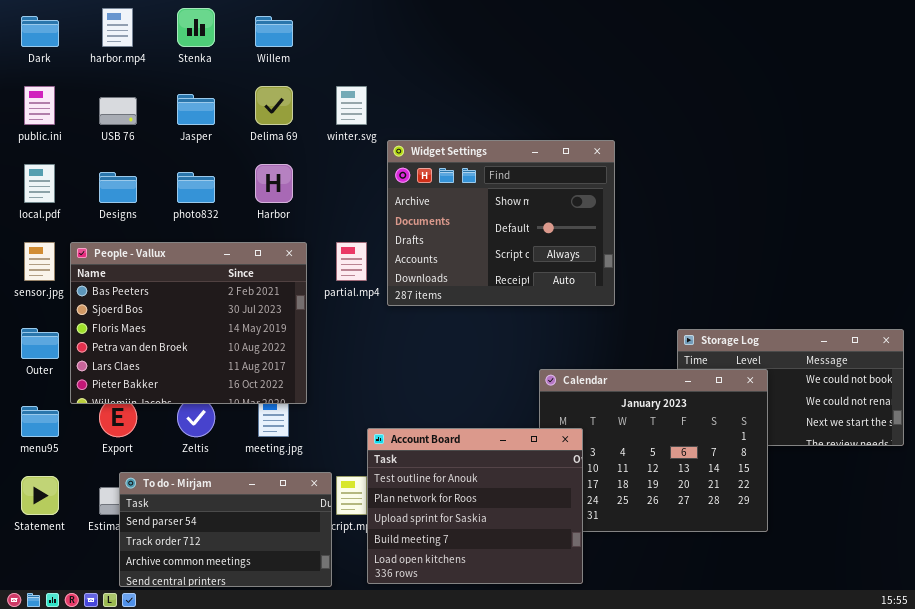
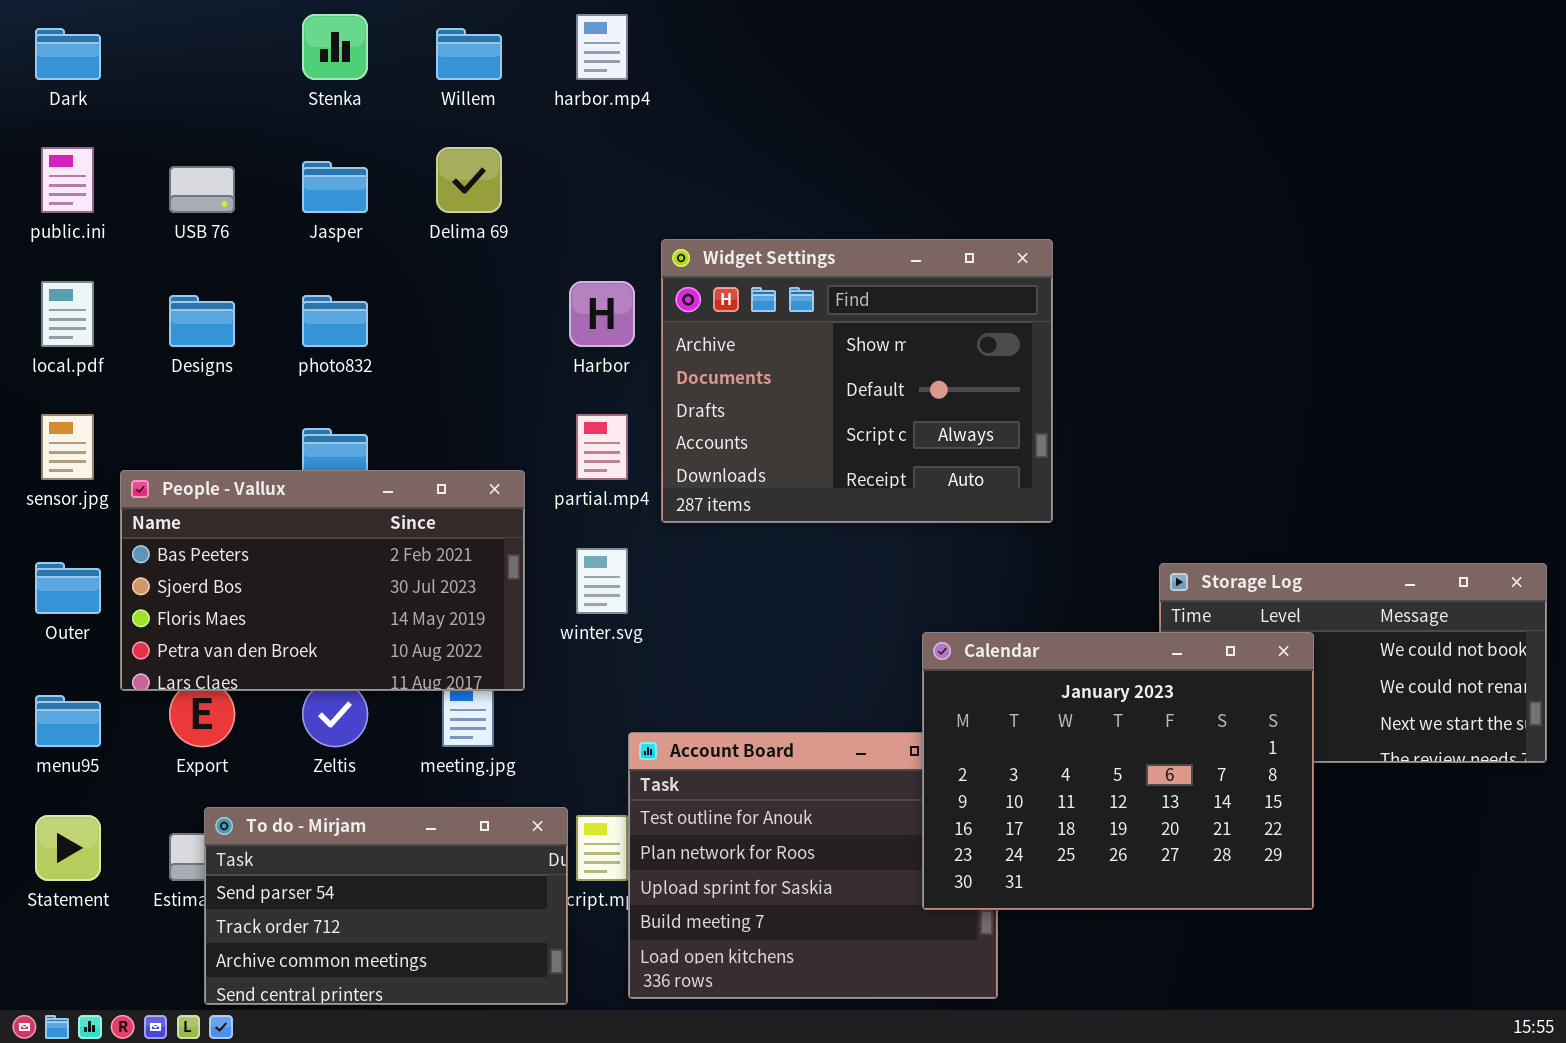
harbor.mp4: [102,8,133,47] -> [576,14,628,80], moved
winter.svg: [336,86,367,125] -> [576,548,628,614], moved
Harbor: [255,164,293,203] -> [569,281,635,347], moved
People - Vallux: [70,242,307,404] -> [120,470,525,691], resized
Calendar: [539,369,768,532] -> [922,632,1314,910], raised

